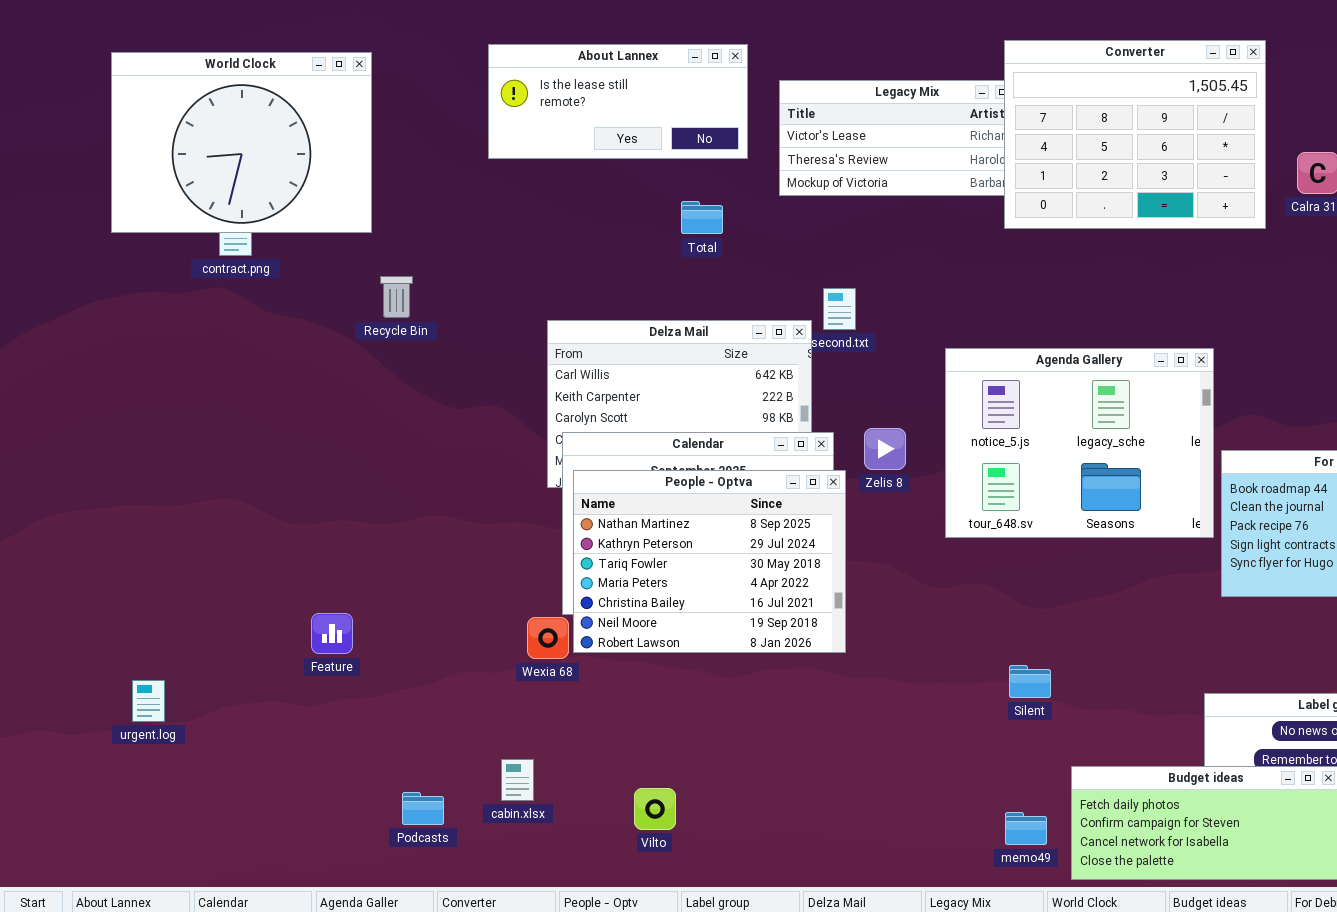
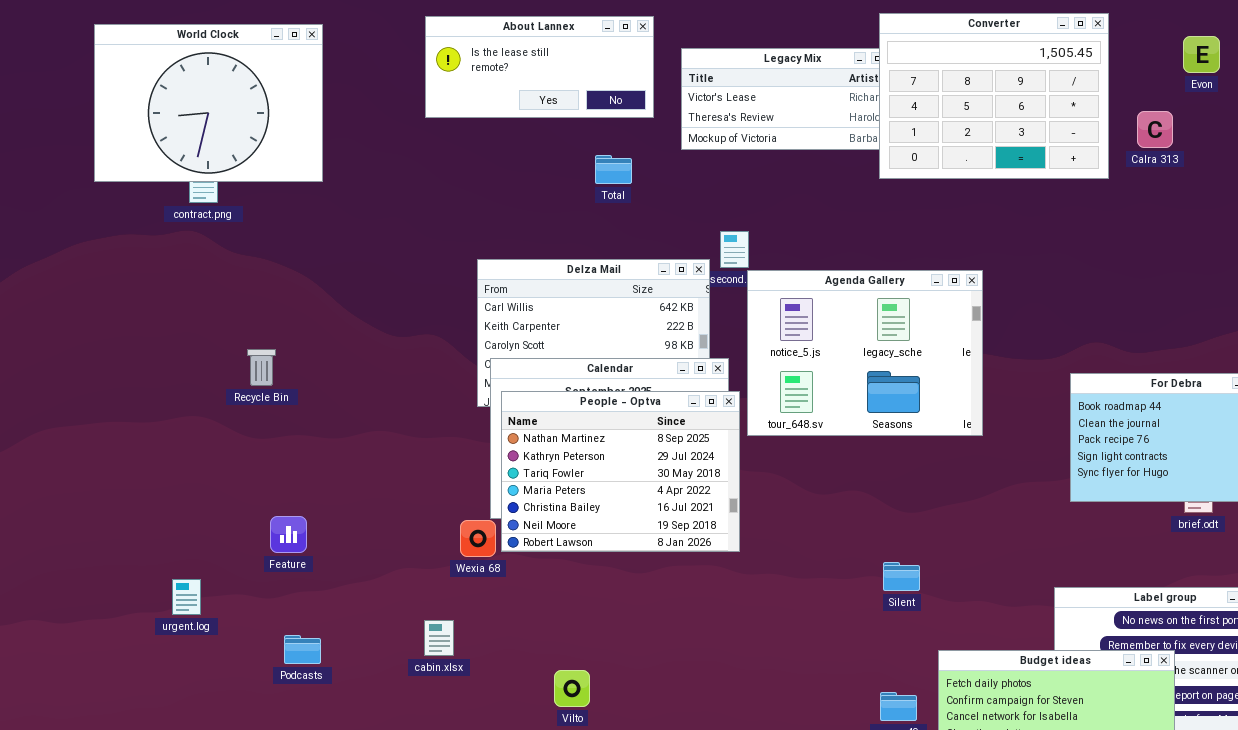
Recycle Bin: [380,276,413,318] -> [247,349,276,386], moved
Agenda Gallery: [945,348,1214,538] -> [747,270,983,436], moved
urgent.log: [132,680,165,722] -> [172,579,201,615], moved
cabin.xlsx: [501,759,534,801] -> [424,620,454,656], moved
Podcasts: [402,792,444,825] -> [284,635,321,664], moved

